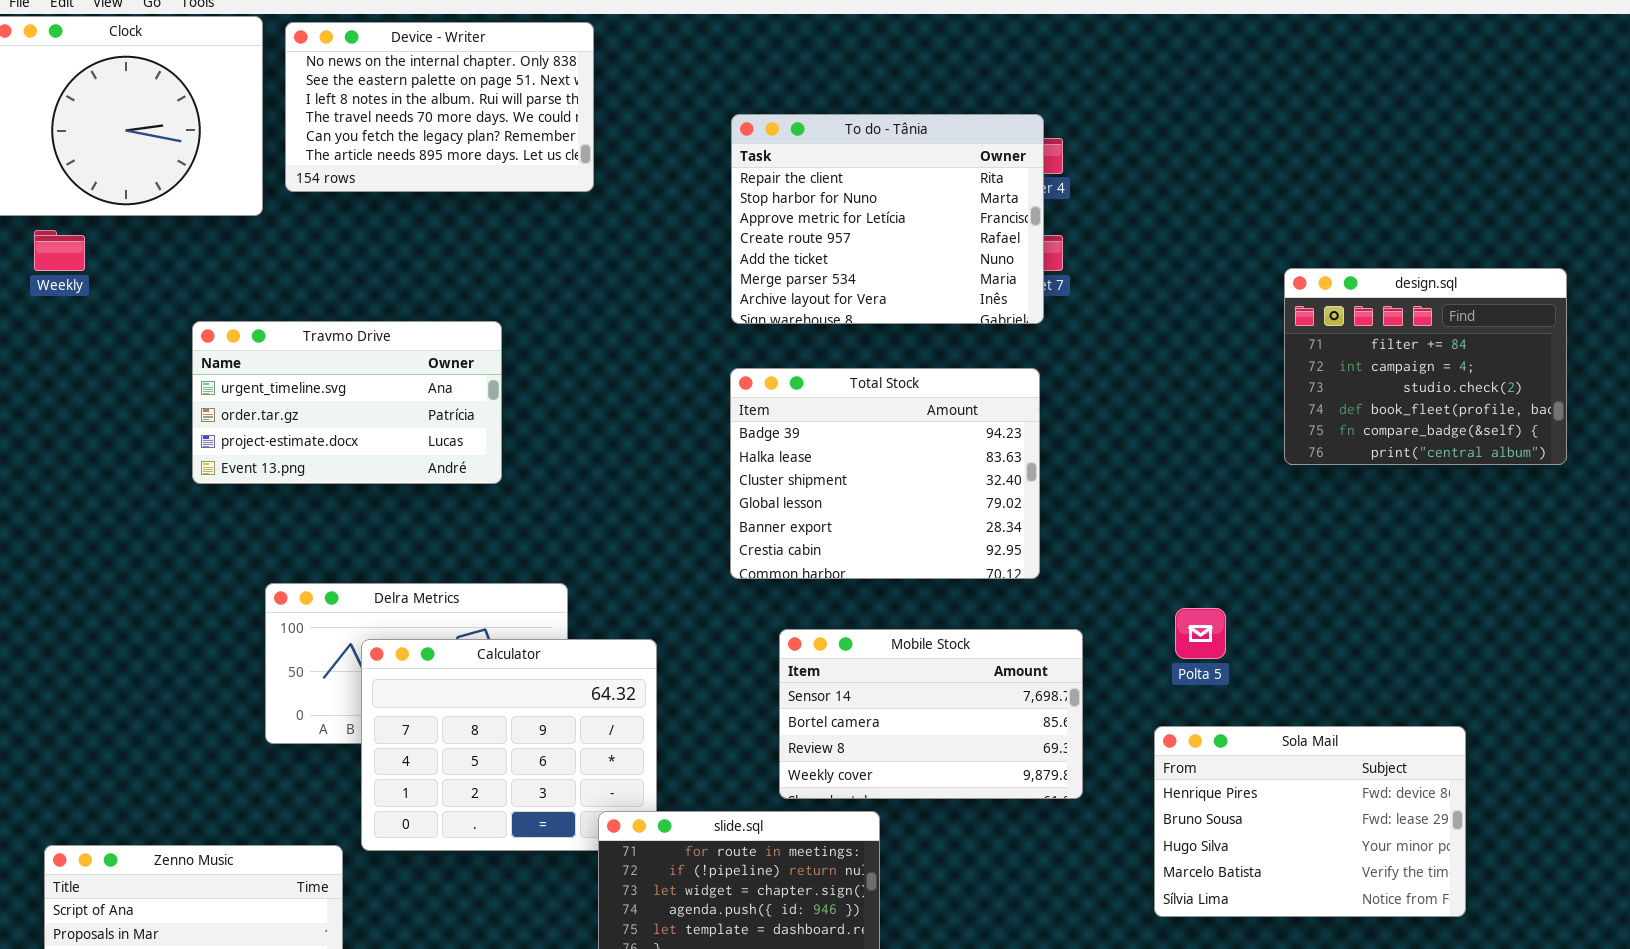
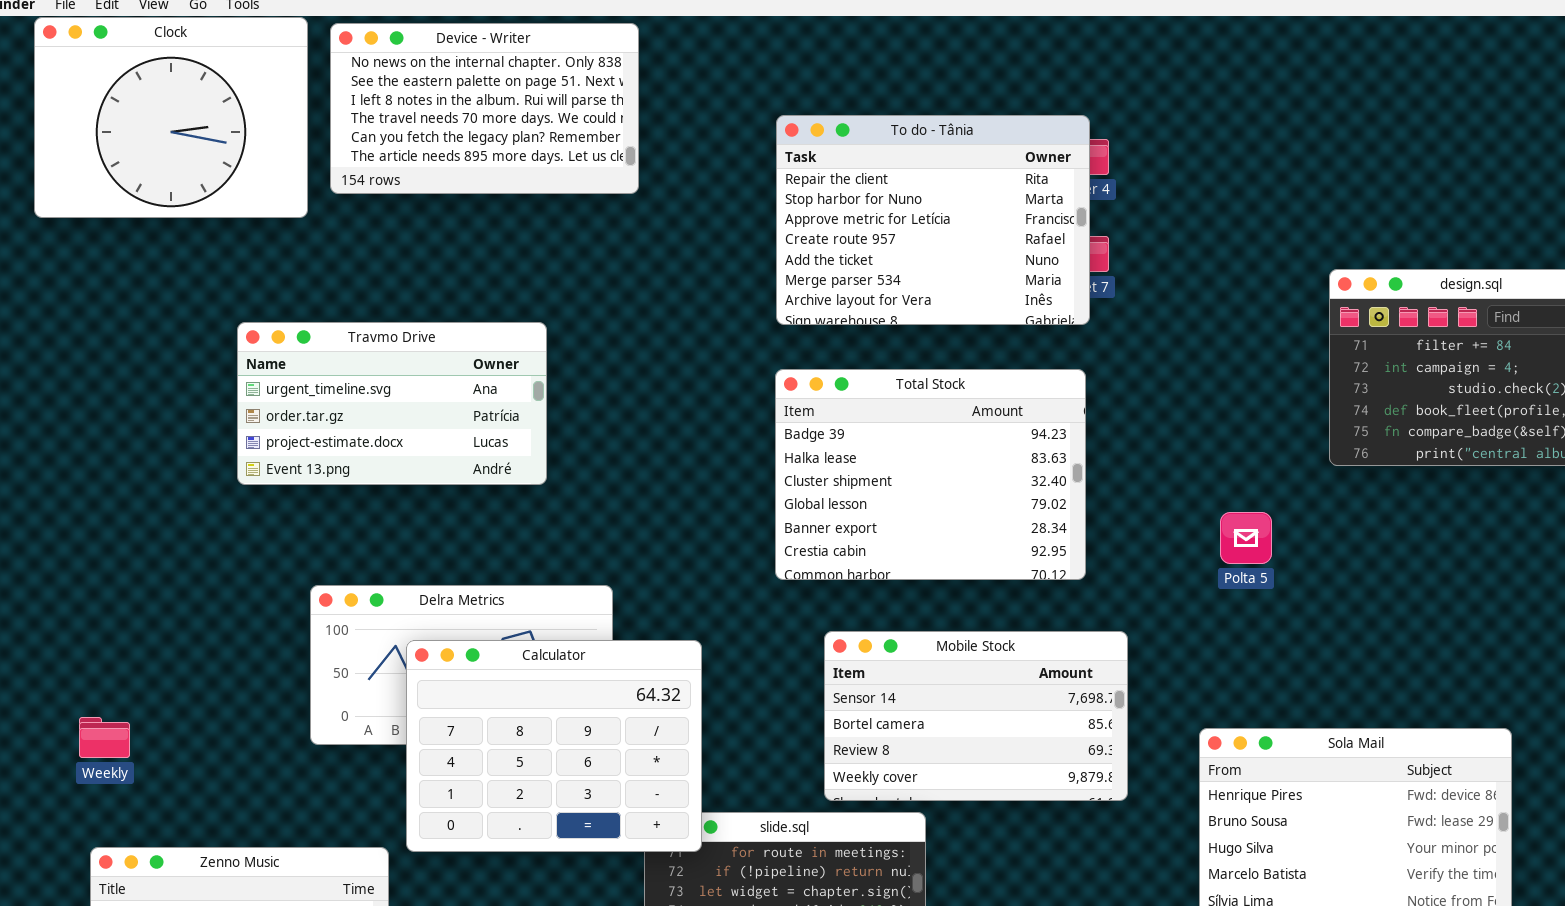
Weekly: [34,230,85,271] -> [79,717,130,758], moved
Polta 5: [1175,608,1226,659] -> [1220,512,1272,564], moved
Calculator: [361,639,657,851] -> [406,640,702,852], raised

